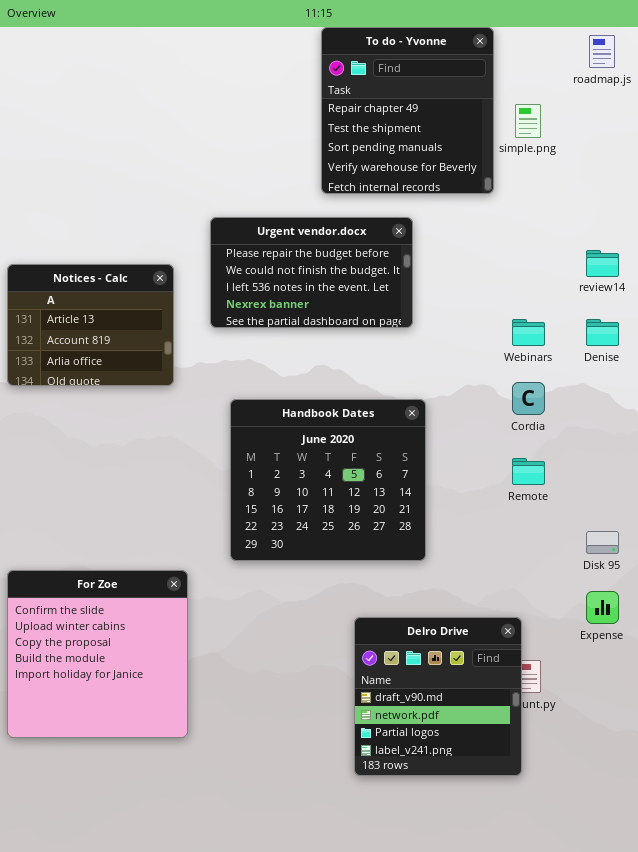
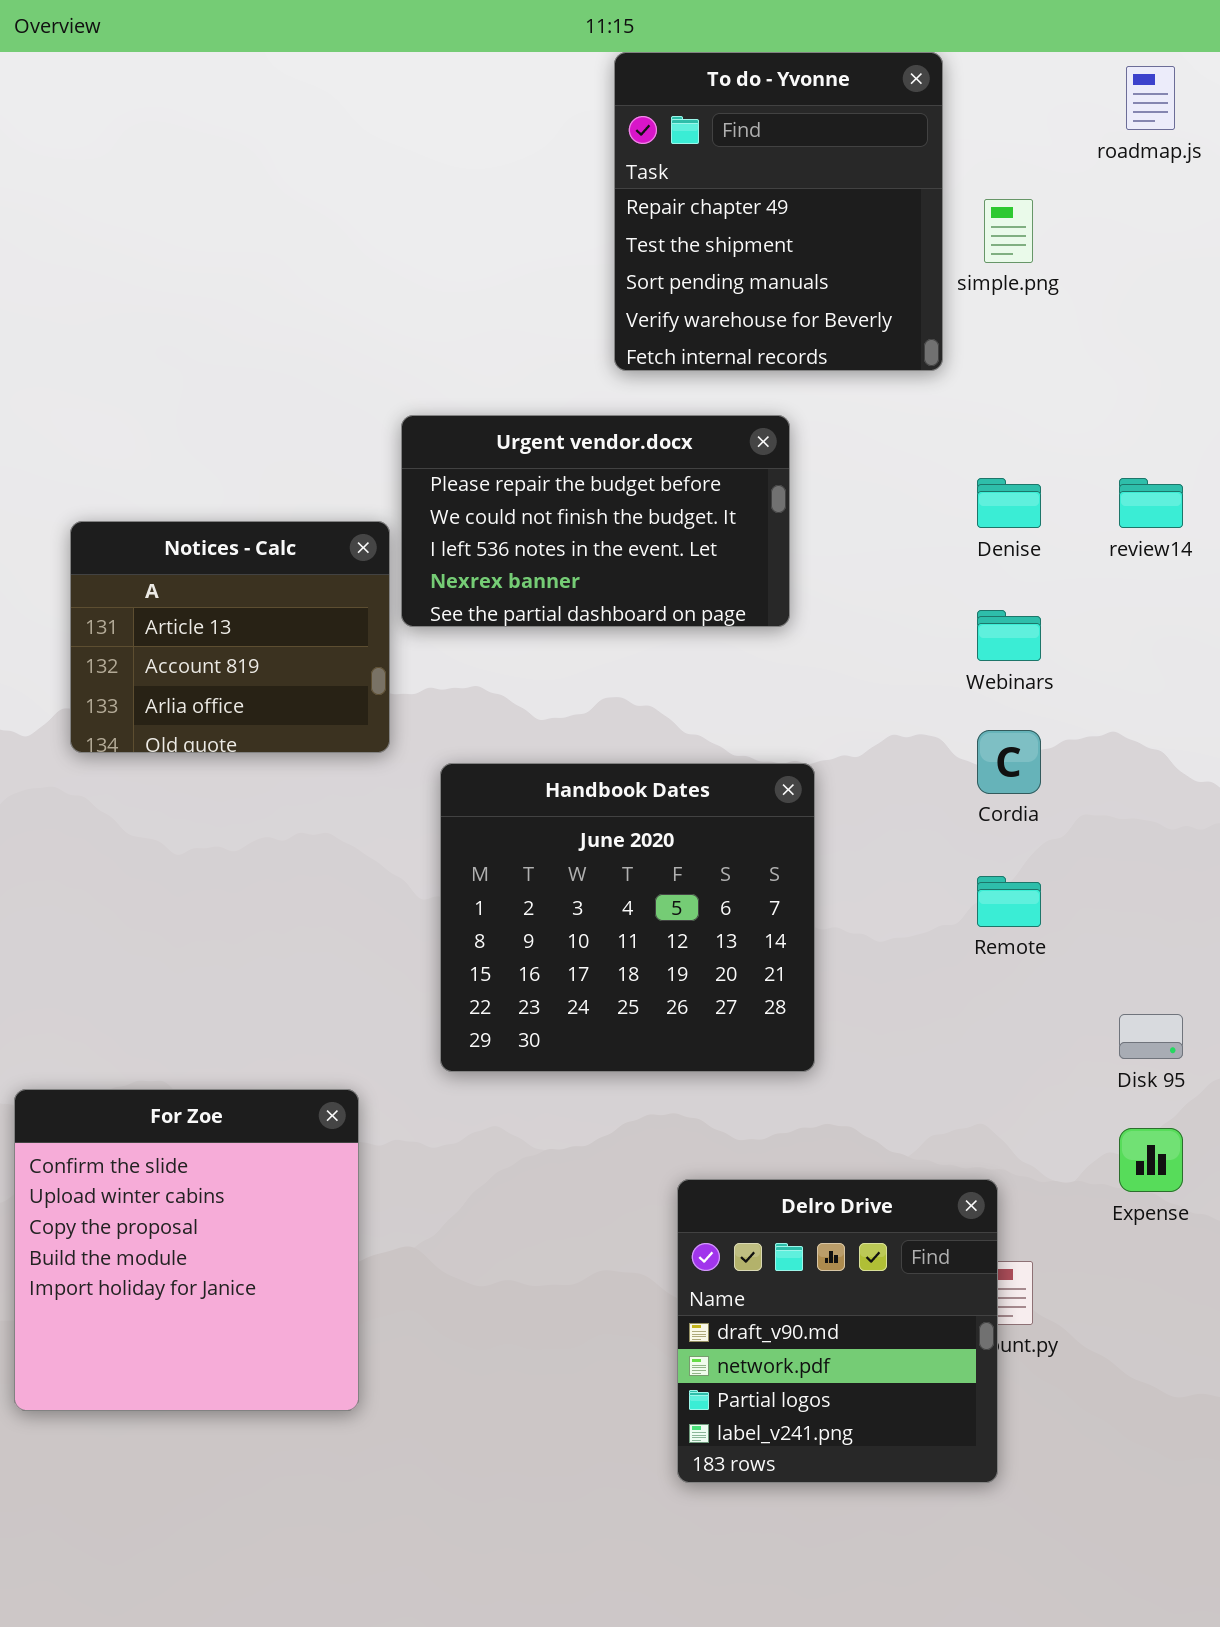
Notices - Calc: [7,264,174,386] -> [70,521,390,753], moved
Denise: [586,319,619,346] -> [977,478,1041,528], moved

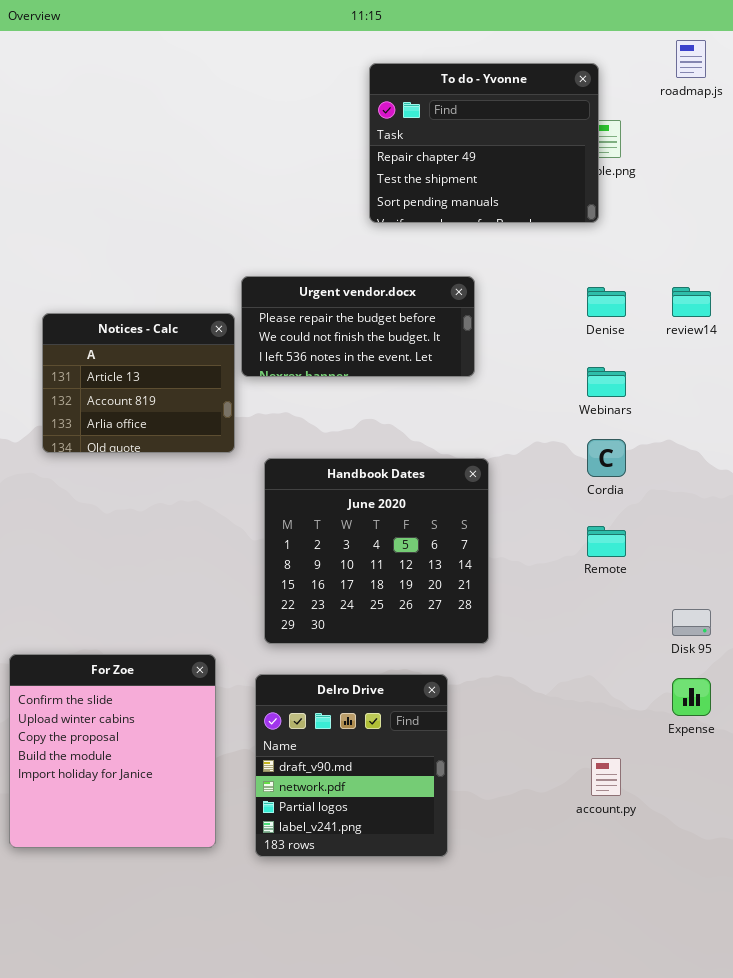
To do - Yvonne: [614,52,943,371] -> [369,63,599,223], resized
Urgent vendor.docx: [401,415,790,627] -> [241,276,475,377], resized
Delro Drive: [677,1179,998,1483] -> [255,674,448,857], moved

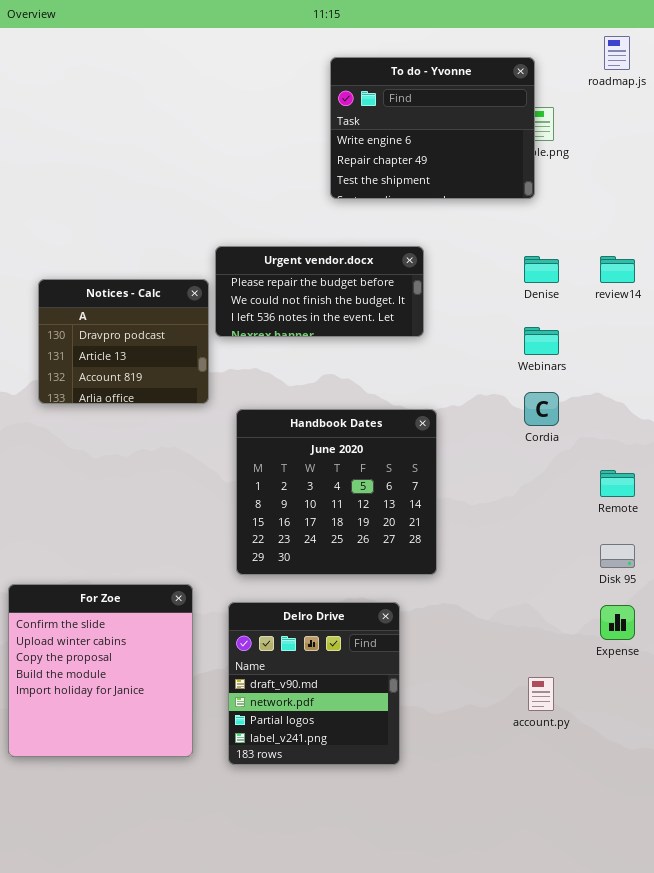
To do - Yvonne: [369,63,599,223] -> [330,57,535,199], scrolled up 1 row
Notices - Calc: [42,313,235,453] -> [38,279,209,404], scrolled up 1 row
Remote: [587,526,626,557] -> [600,470,635,497], moved

